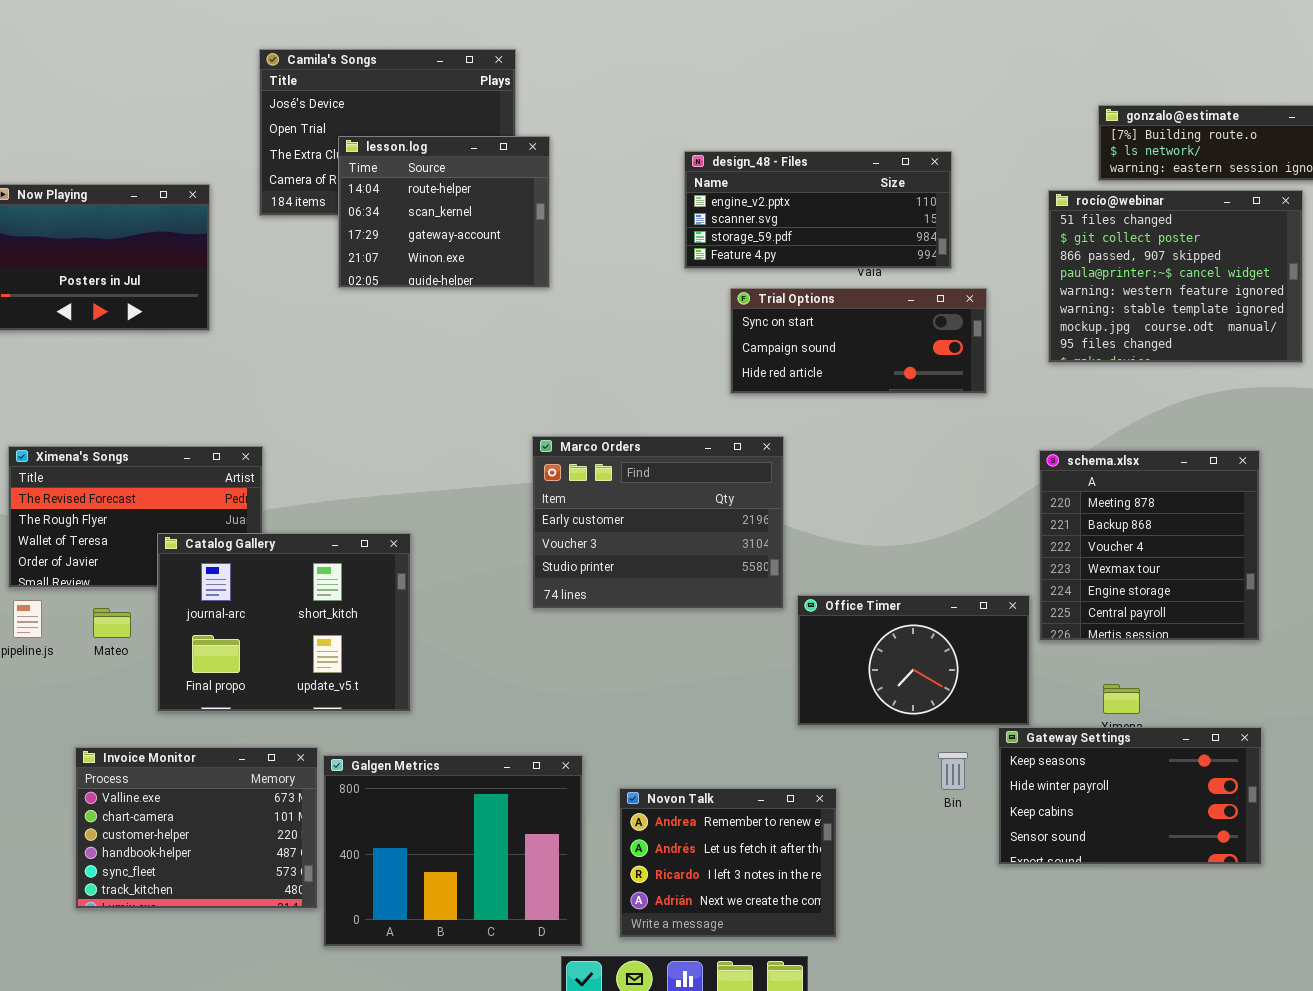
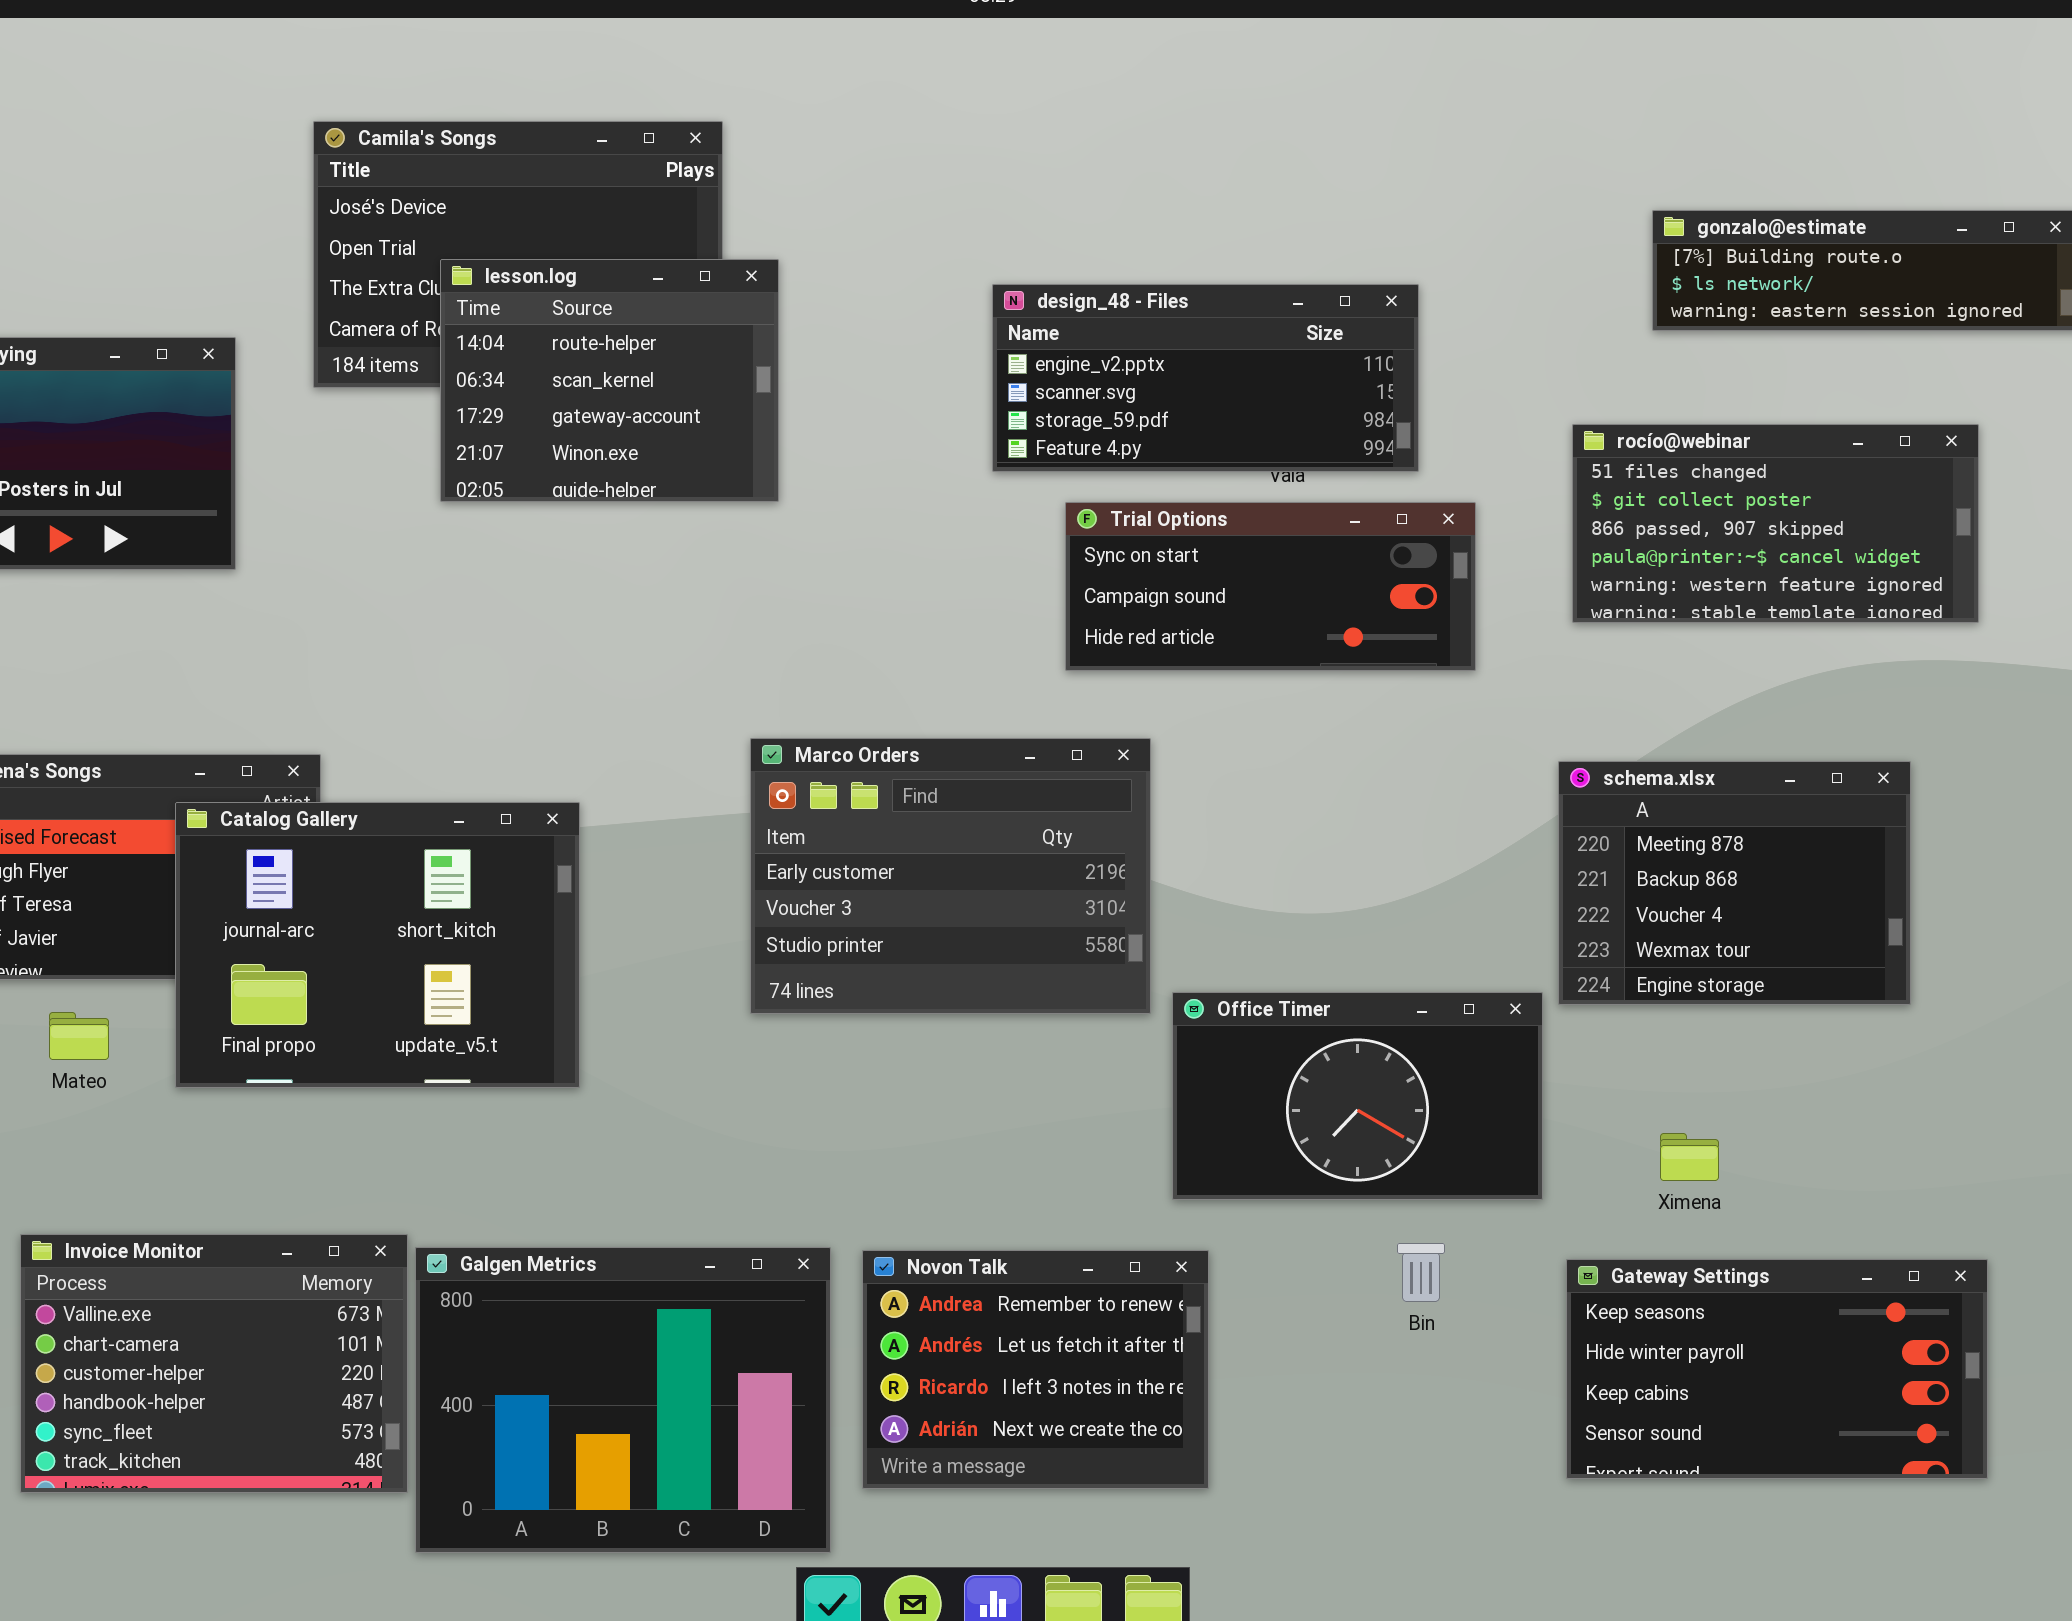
rocío@webinar: [1048,190,1303,363] -> [1572,424,1979,623], resized
schema.xlsx: [1039,450,1260,641] -> [1558,761,1911,1005], resized
Catalog Gallery: [157,533,411,712] -> [175,802,580,1088], moved
Gateway Settings: [998,727,1262,865] -> [1566,1259,1988,1479], moved
Novon Talk: [619,788,837,938] -> [862,1250,1209,1489], moved

